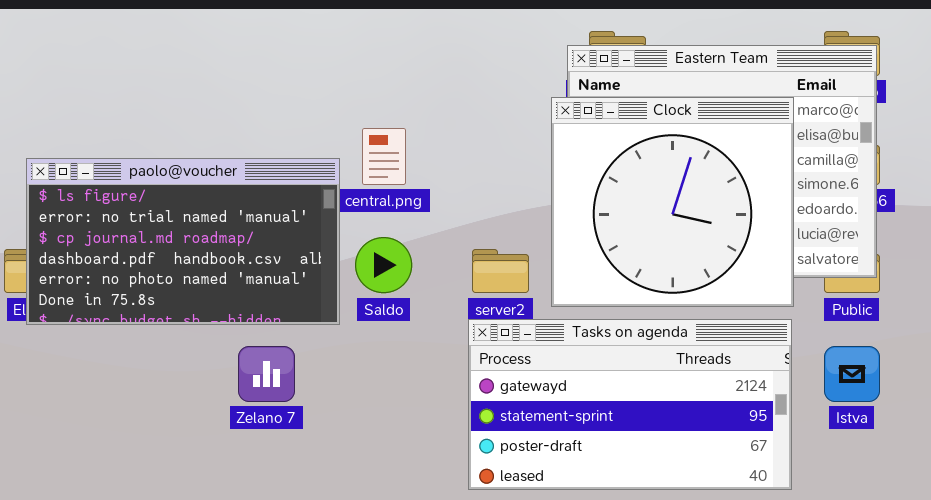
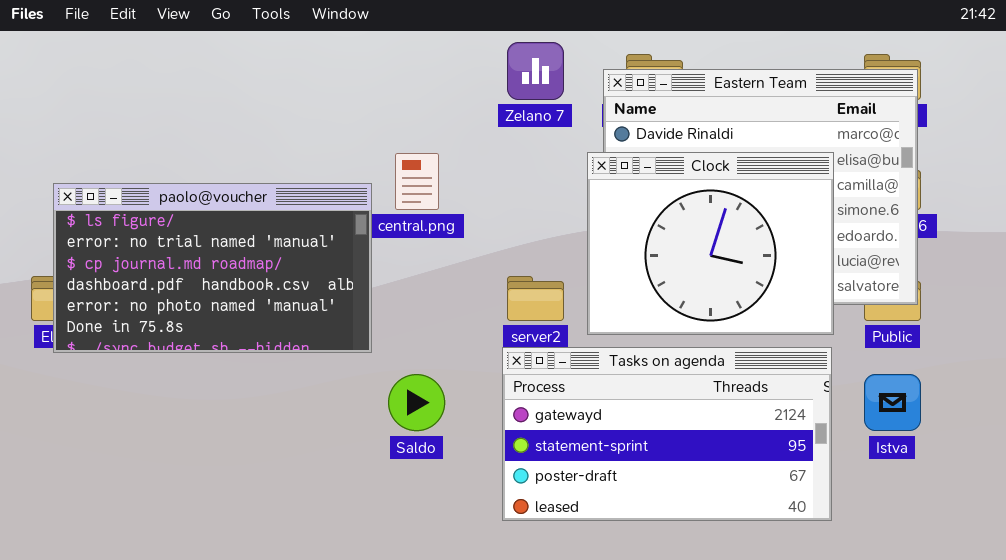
Clock: [551,97,794,307] -> [587,152,834,335], resized
Saldo: [355,237,412,293] -> [388,374,445,431], moved
Zelano 7: [238,346,295,402] -> [507,42,564,100], moved

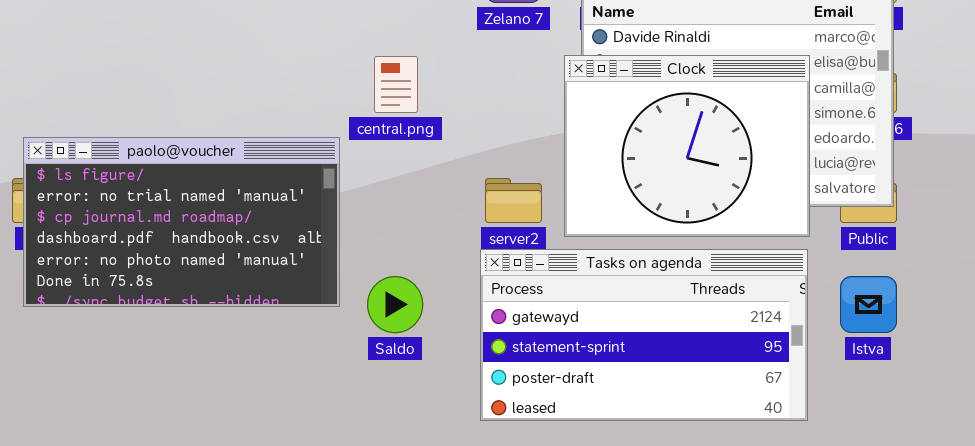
paolo@voucher: [53,183,372,353] -> [23,137,340,307], moved

